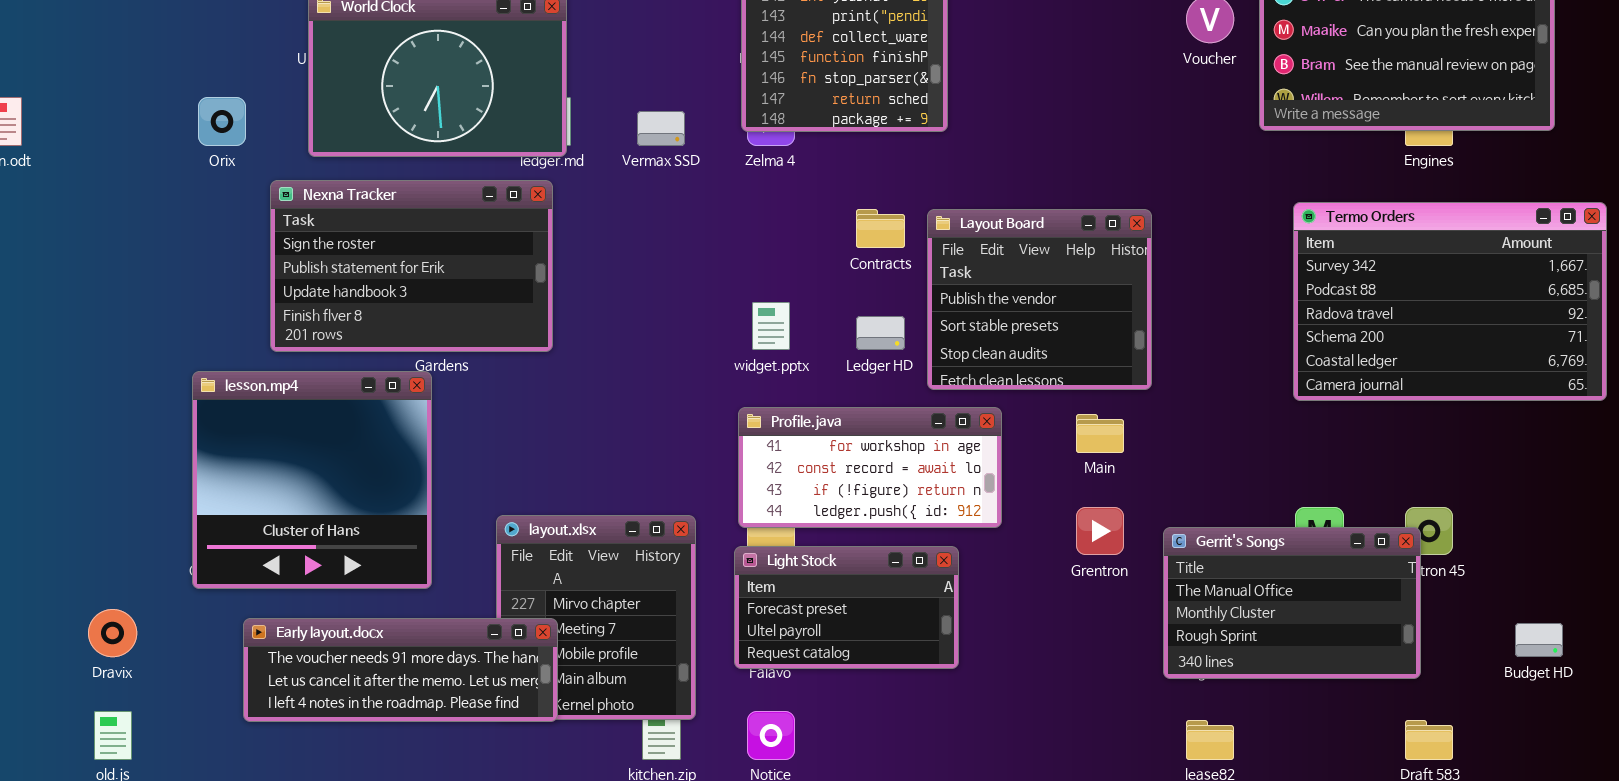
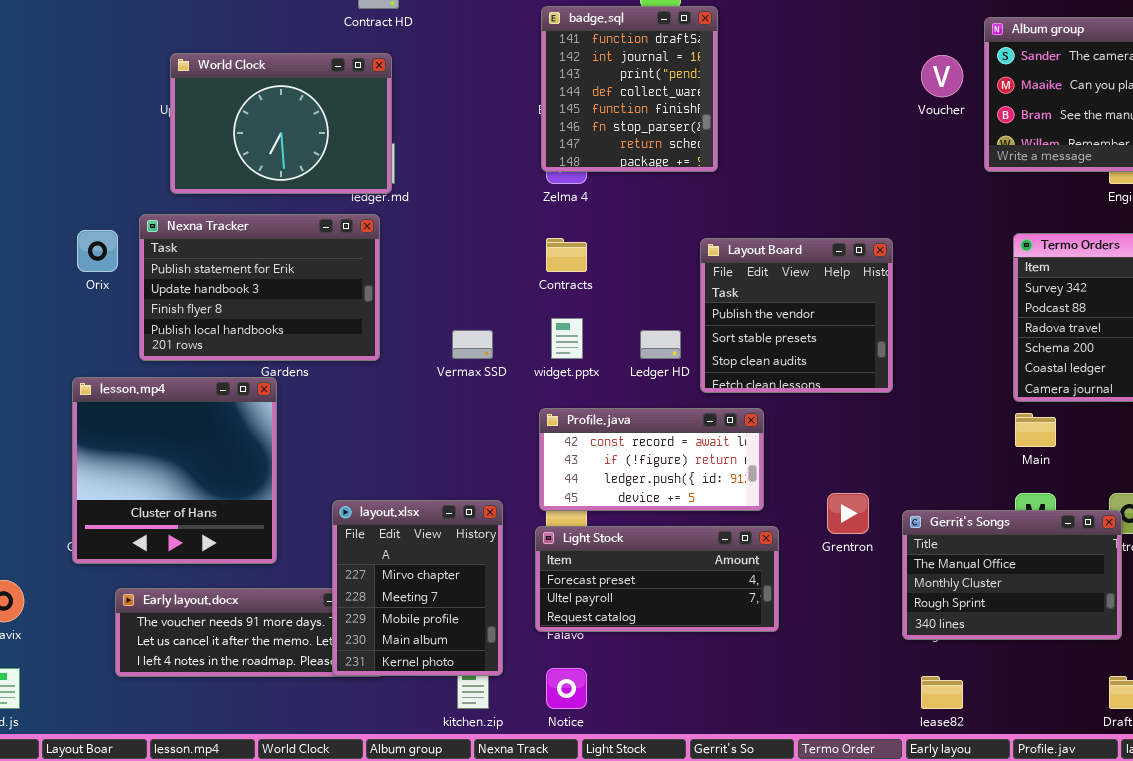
Orix: [198,97,246,146] -> [77,230,118,272], moved
Vermax SSD: [637,111,685,146] -> [452,330,493,359], moved
Nexna Tracker: [270,180,553,352] -> [139,214,380,361], scrolled down 1 row
Contracts: [856,209,905,248] -> [546,238,587,272], moved
Profile.java: [738,407,1002,528] -> [539,408,764,511], scrolled down 1 row
Main: [1076,414,1124,453] -> [1015,413,1056,447], moved
layout.xlsx: [496,515,696,720] -> [332,500,503,676], raised
Light Stock: [734,546,959,669] -> [535,526,779,632], resized

